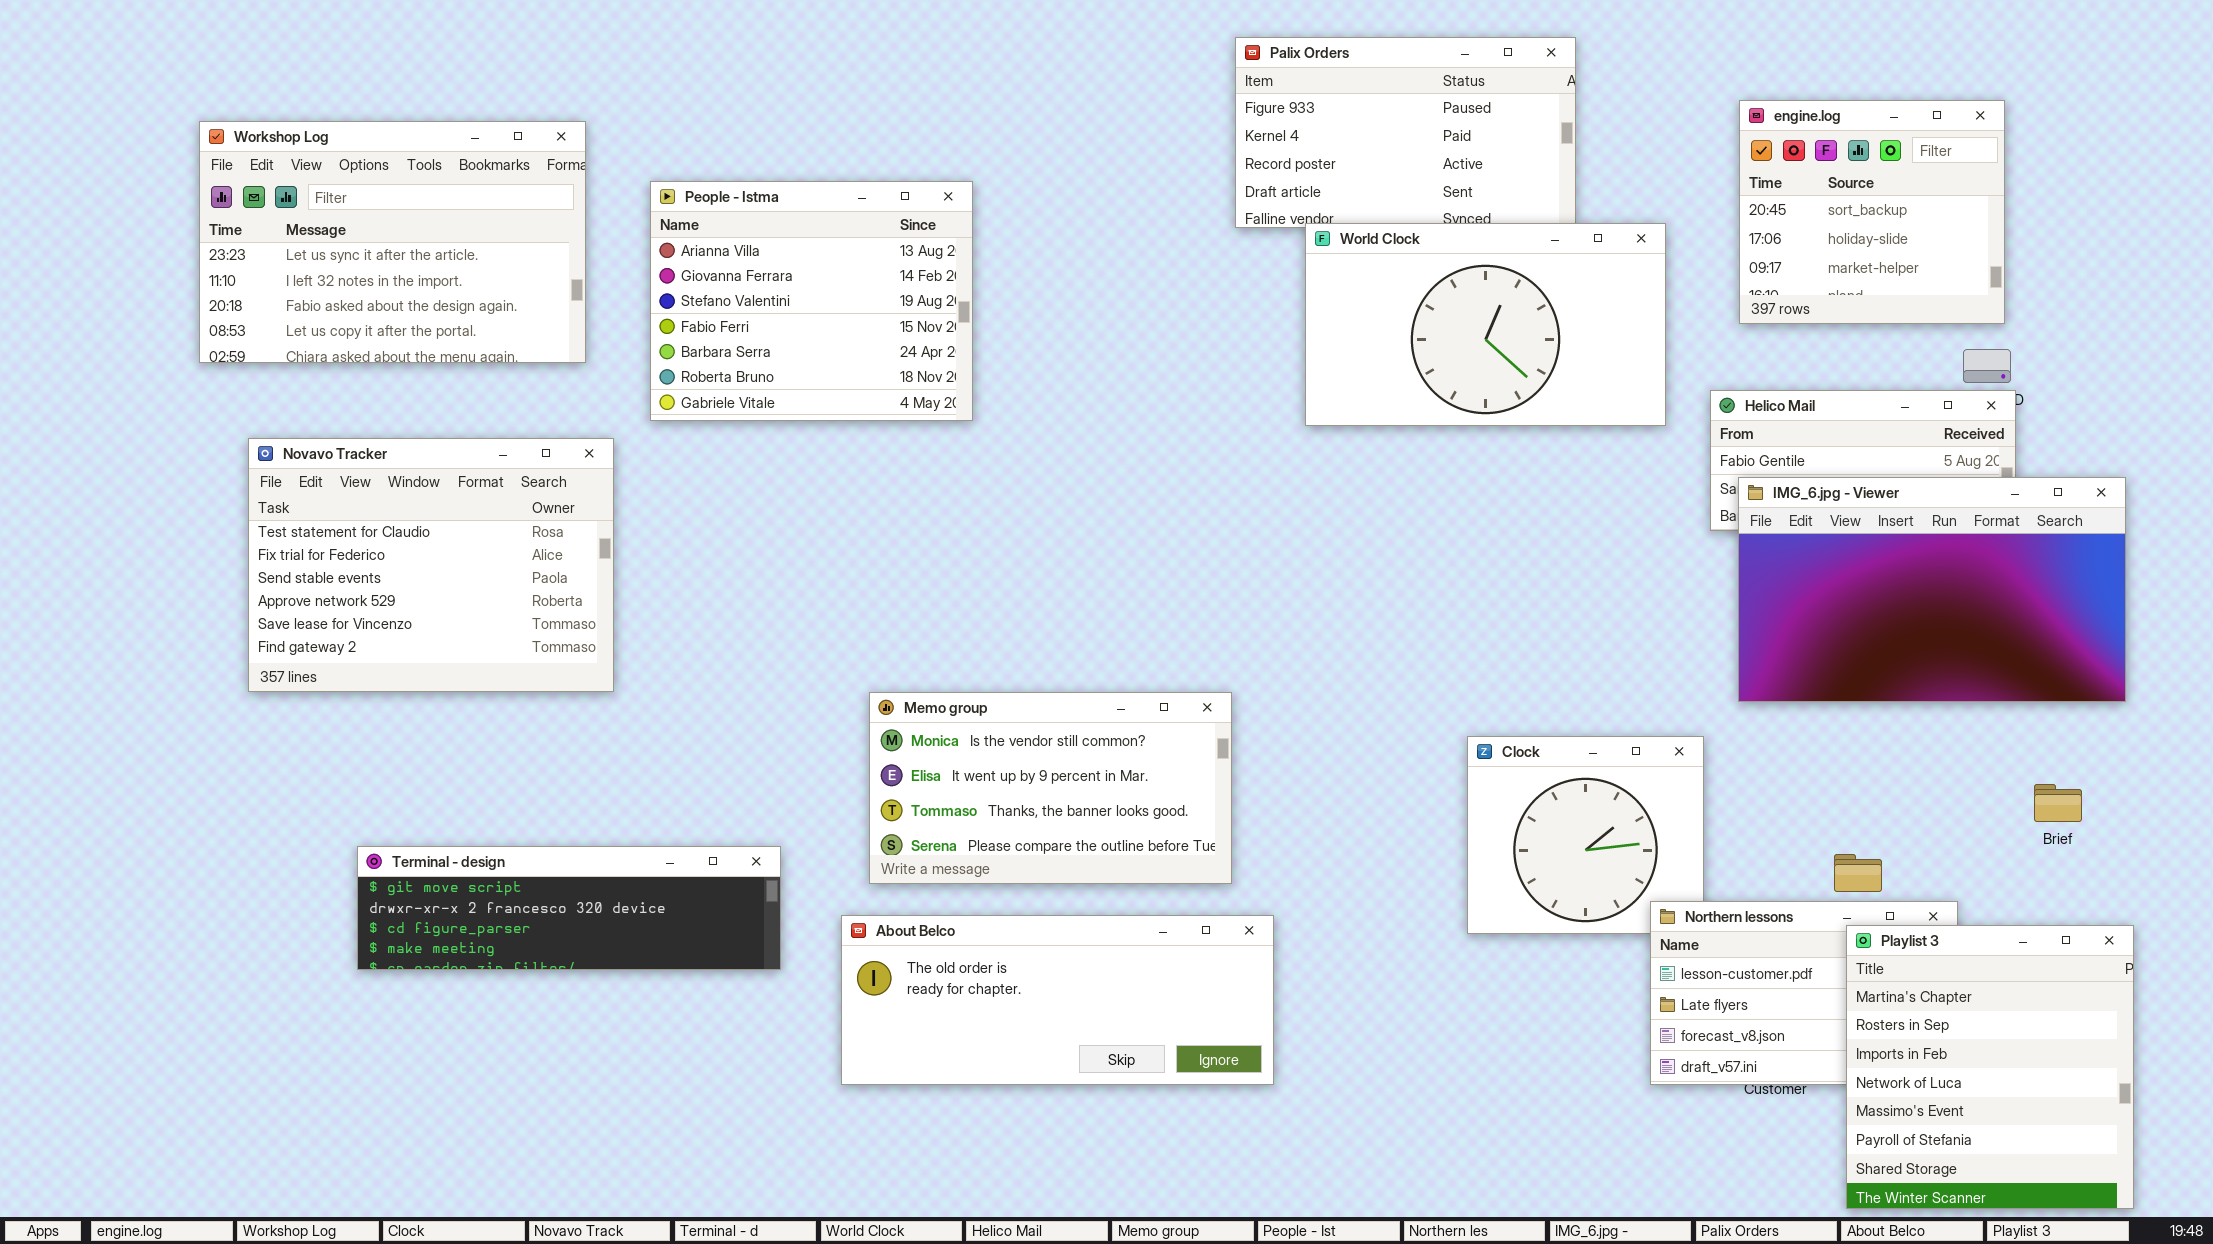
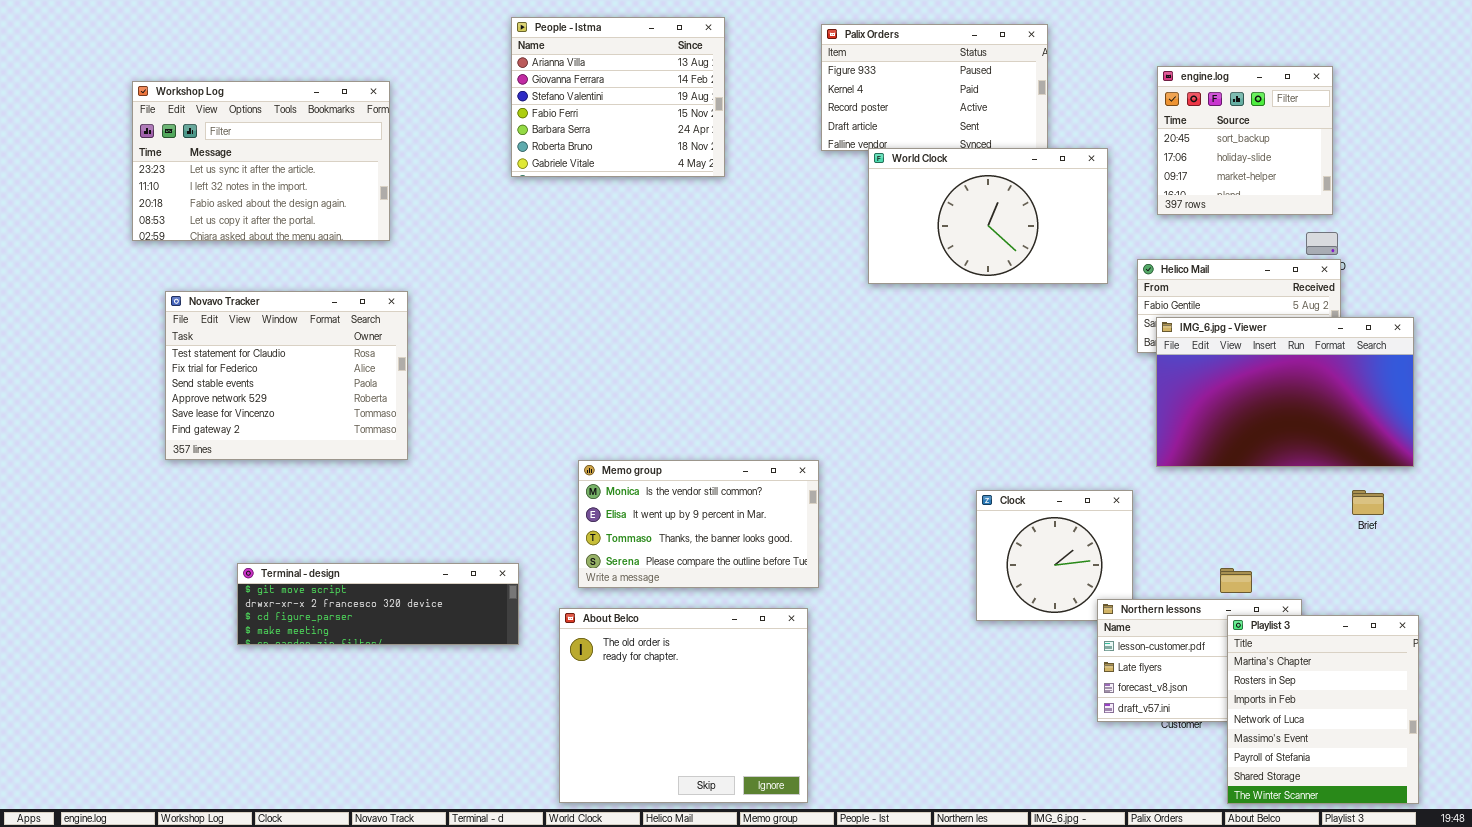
People - Istma: [650,181,973,421] -> [511,17,725,177], moved
Brief: [2034,784,2082,822] -> [1352,490,1384,515], moved
About Belco: [841,915,1274,1085] -> [559,608,808,803], resized

